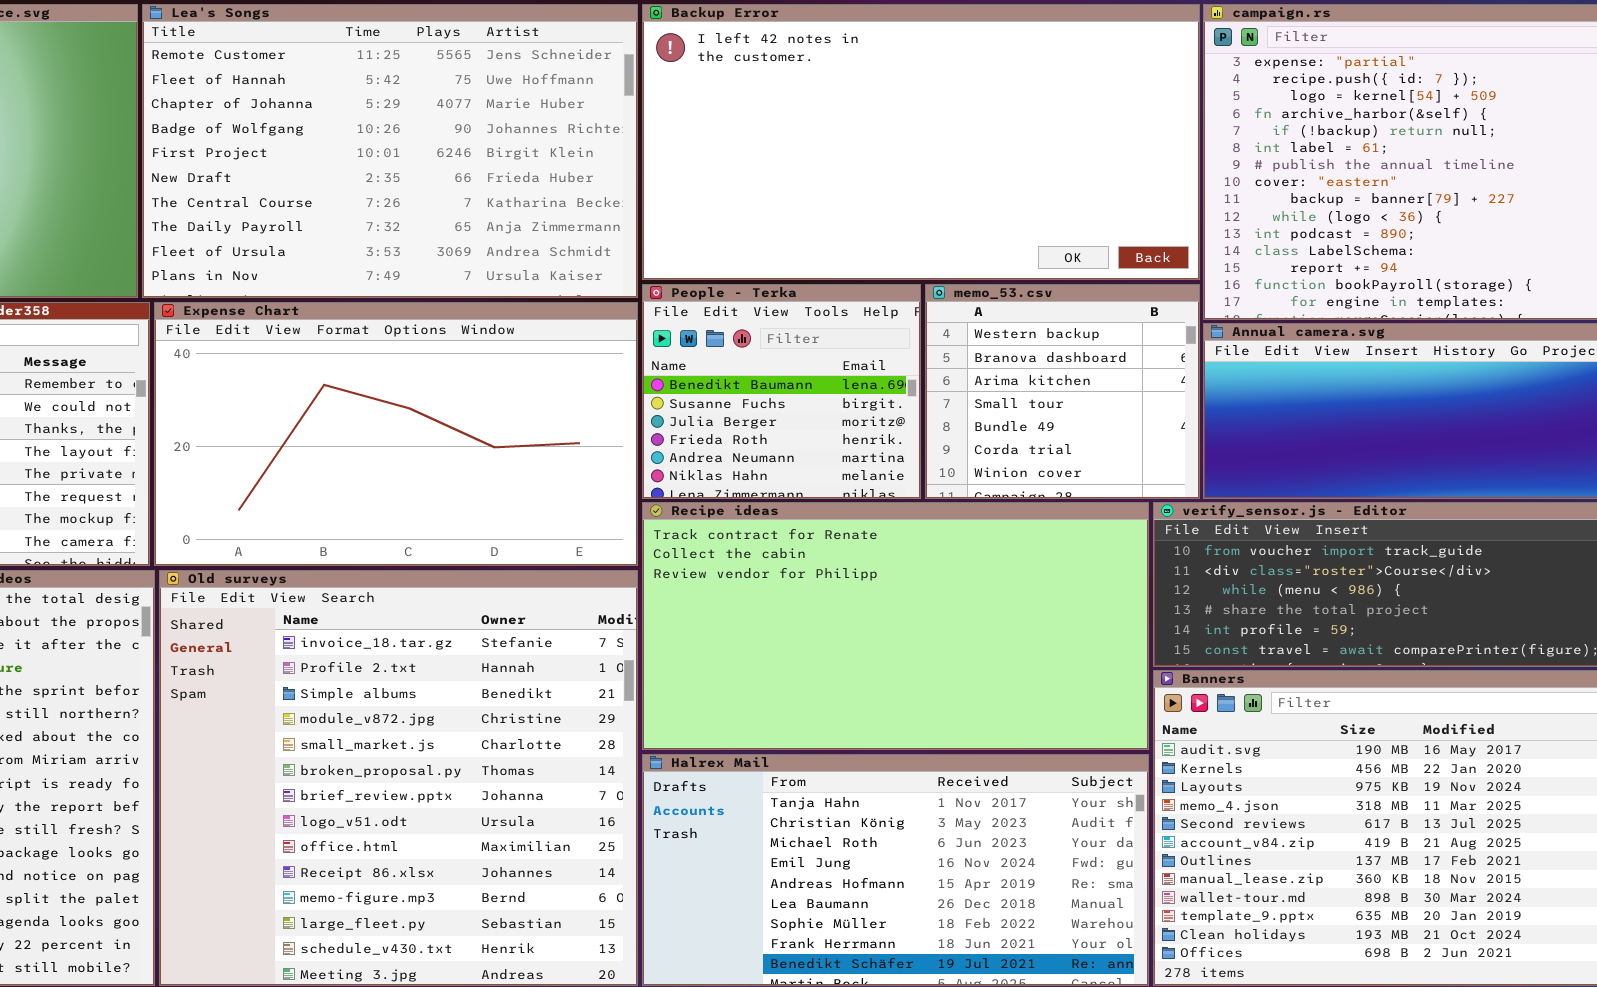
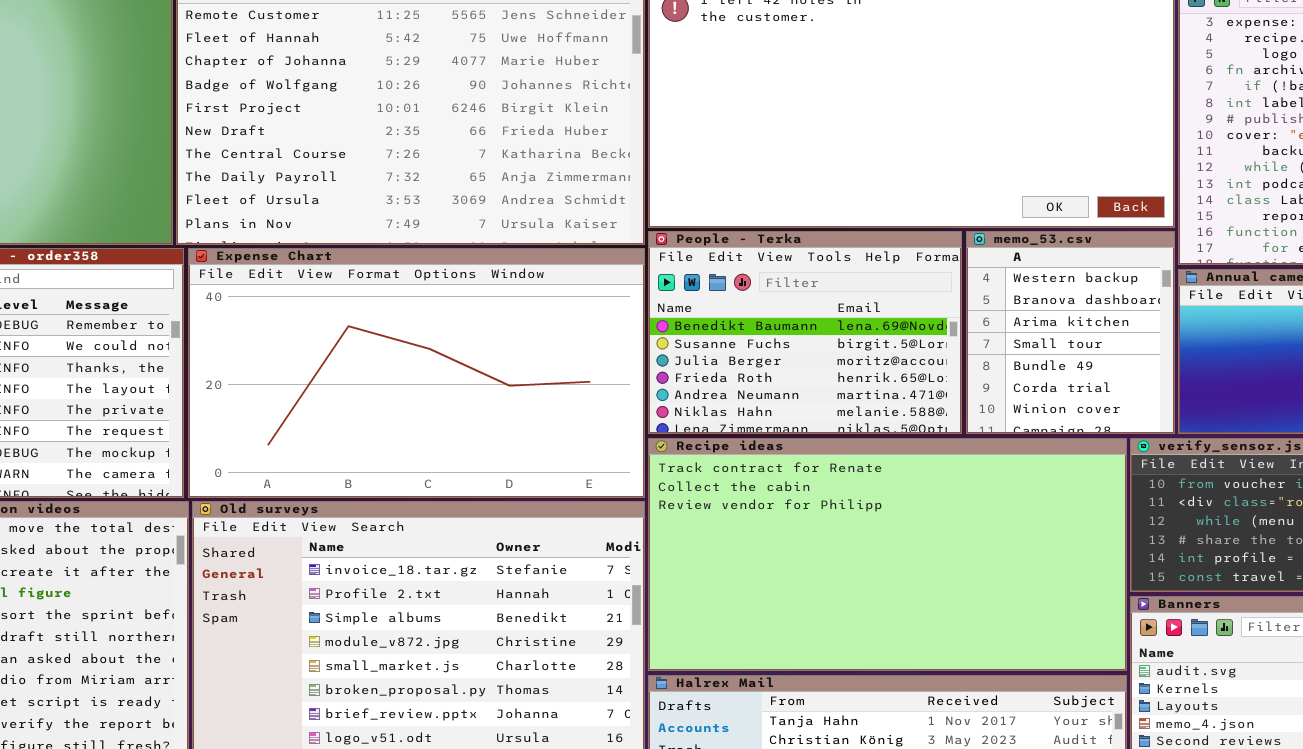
People - Terka: [642,284,921,499] -> [648,231,962,434], resized
memo_53.csv: [925,284,1200,499] -> [966,231,1175,434], resized

